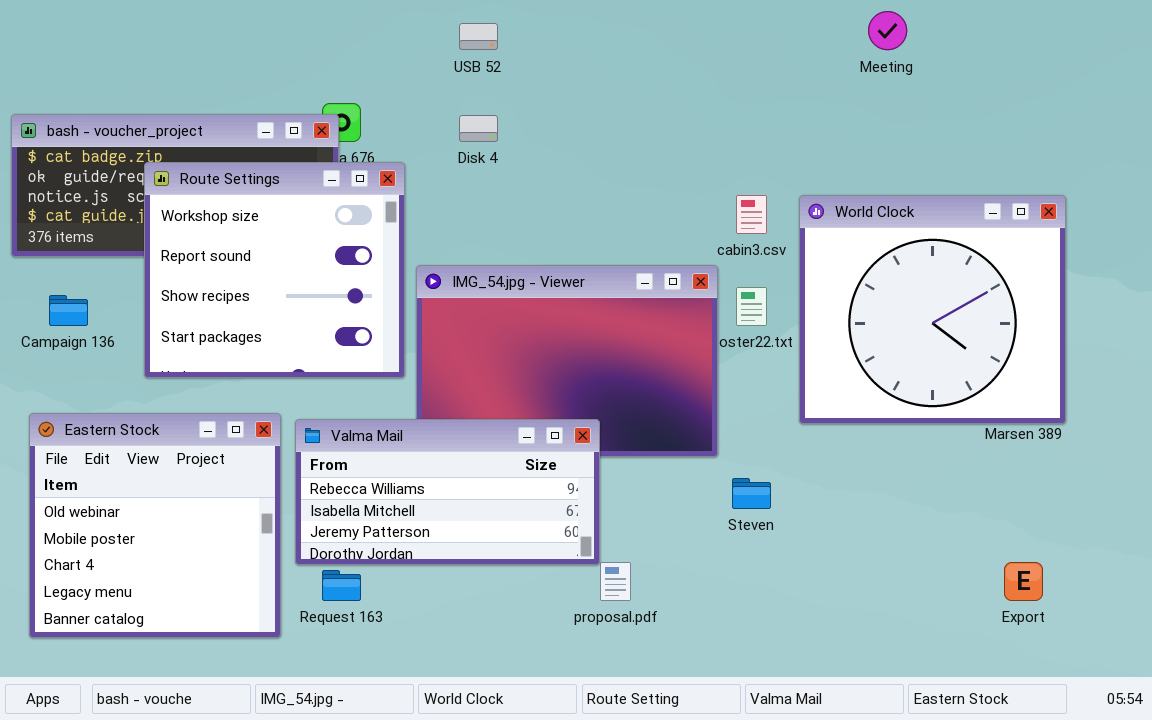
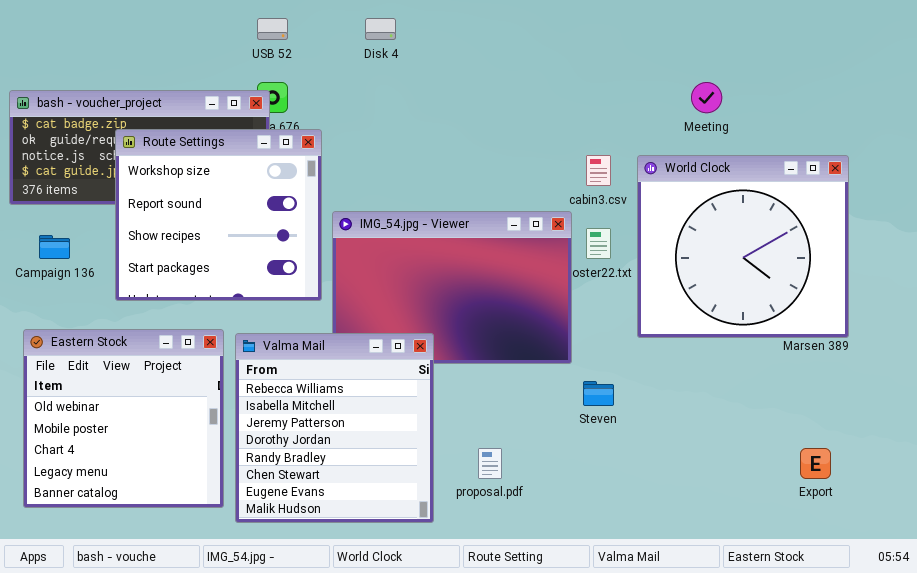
Meeting: [868,11,907,50] -> [691,82,722,113], moved
USB 52: [459,23,498,50] -> [257,18,288,40], moved
Disk 4: [459,115,498,142] -> [365,18,396,40], moved
Valma Mail: [295,419,600,565] -> [235,333,434,523], resized

